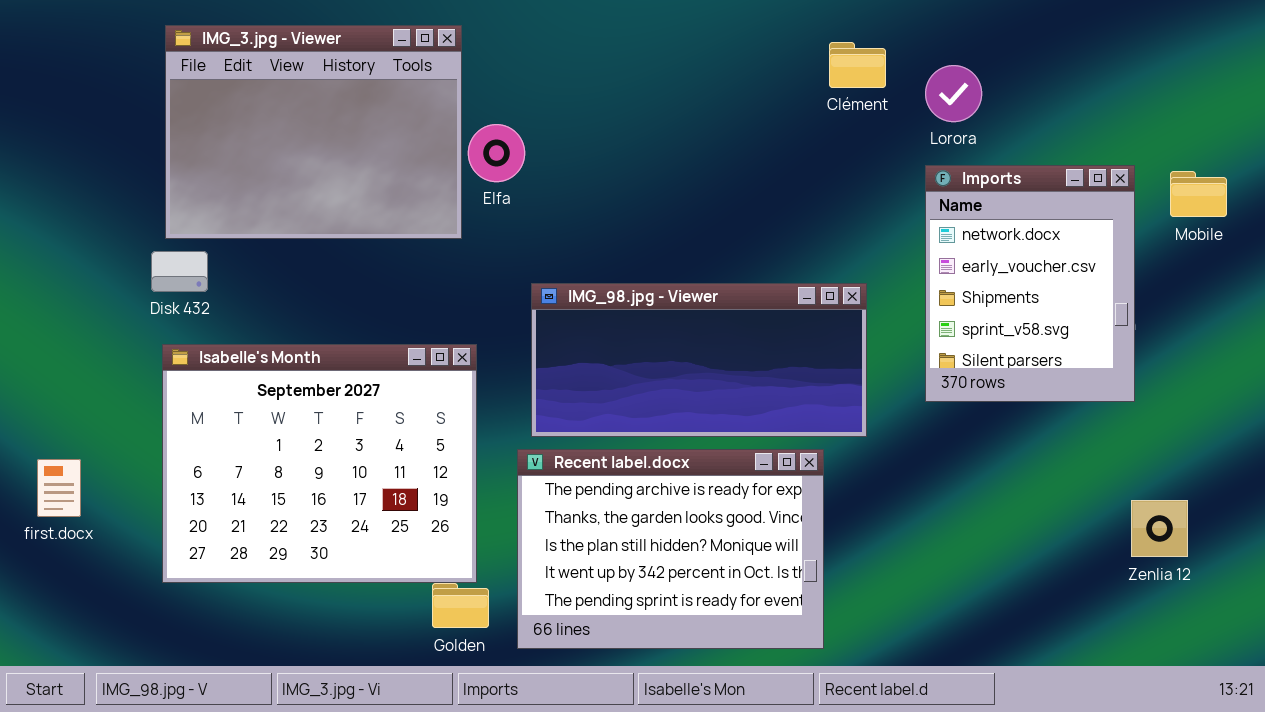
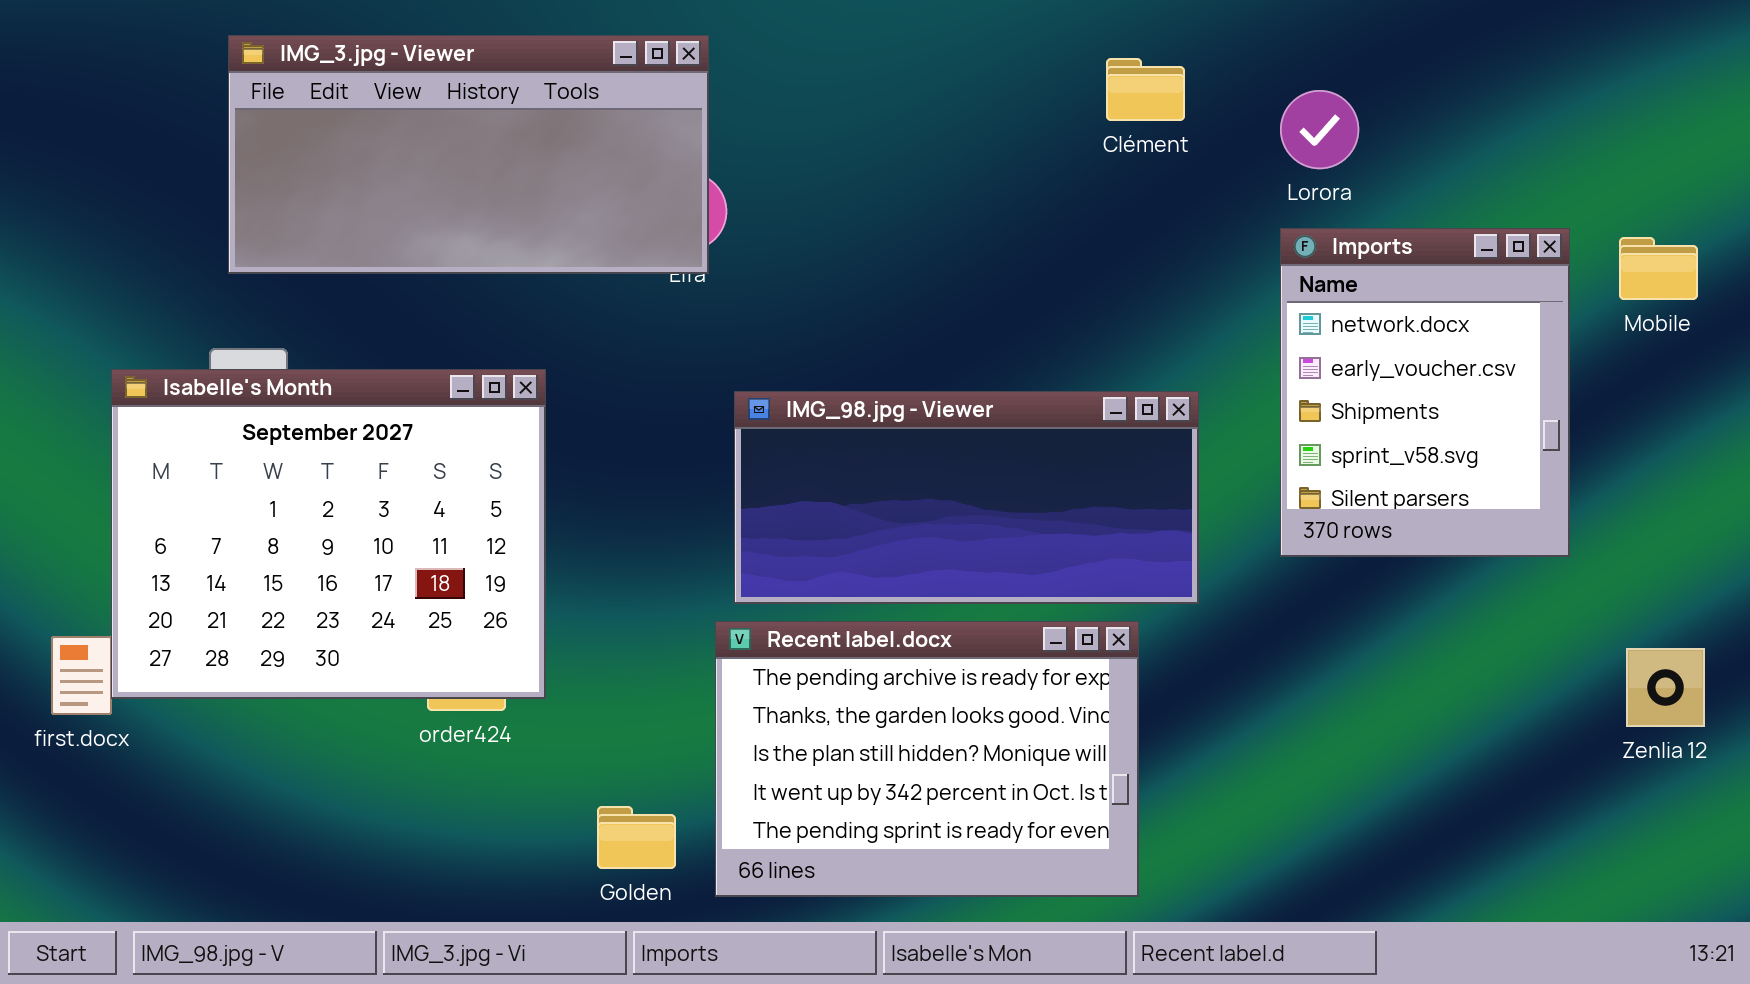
IMG_3.jpg - Viewer: [165,25,462,239] -> [228,35,709,274], resized
Clément: [829,42,886,88] -> [1106,58,1185,121], moved
Isabelle's Month: [162,344,477,583] -> [111,369,546,699], moved
Zenlia 12: [1131,500,1188,557] -> [1626,648,1705,727], moved

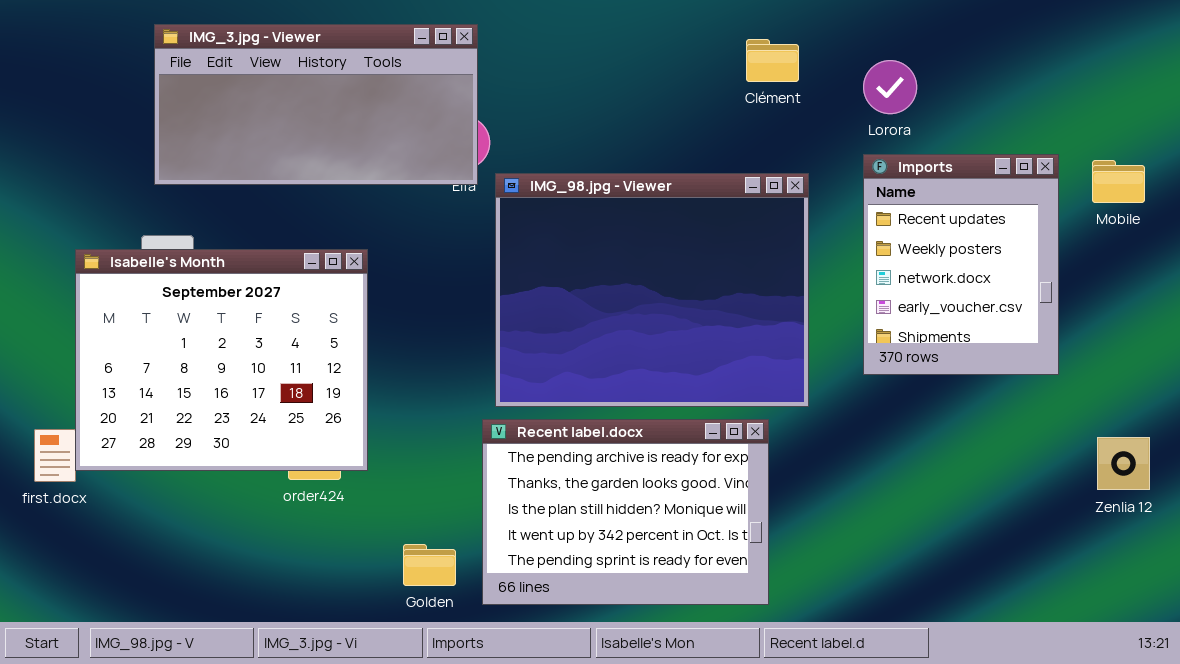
Imports: [1280,228,1570,557] -> [863,154,1059,375], scrolled up 2 rows
IMG_98.jpg - Viewer: [734,391,1199,604] -> [495,173,809,407], resized

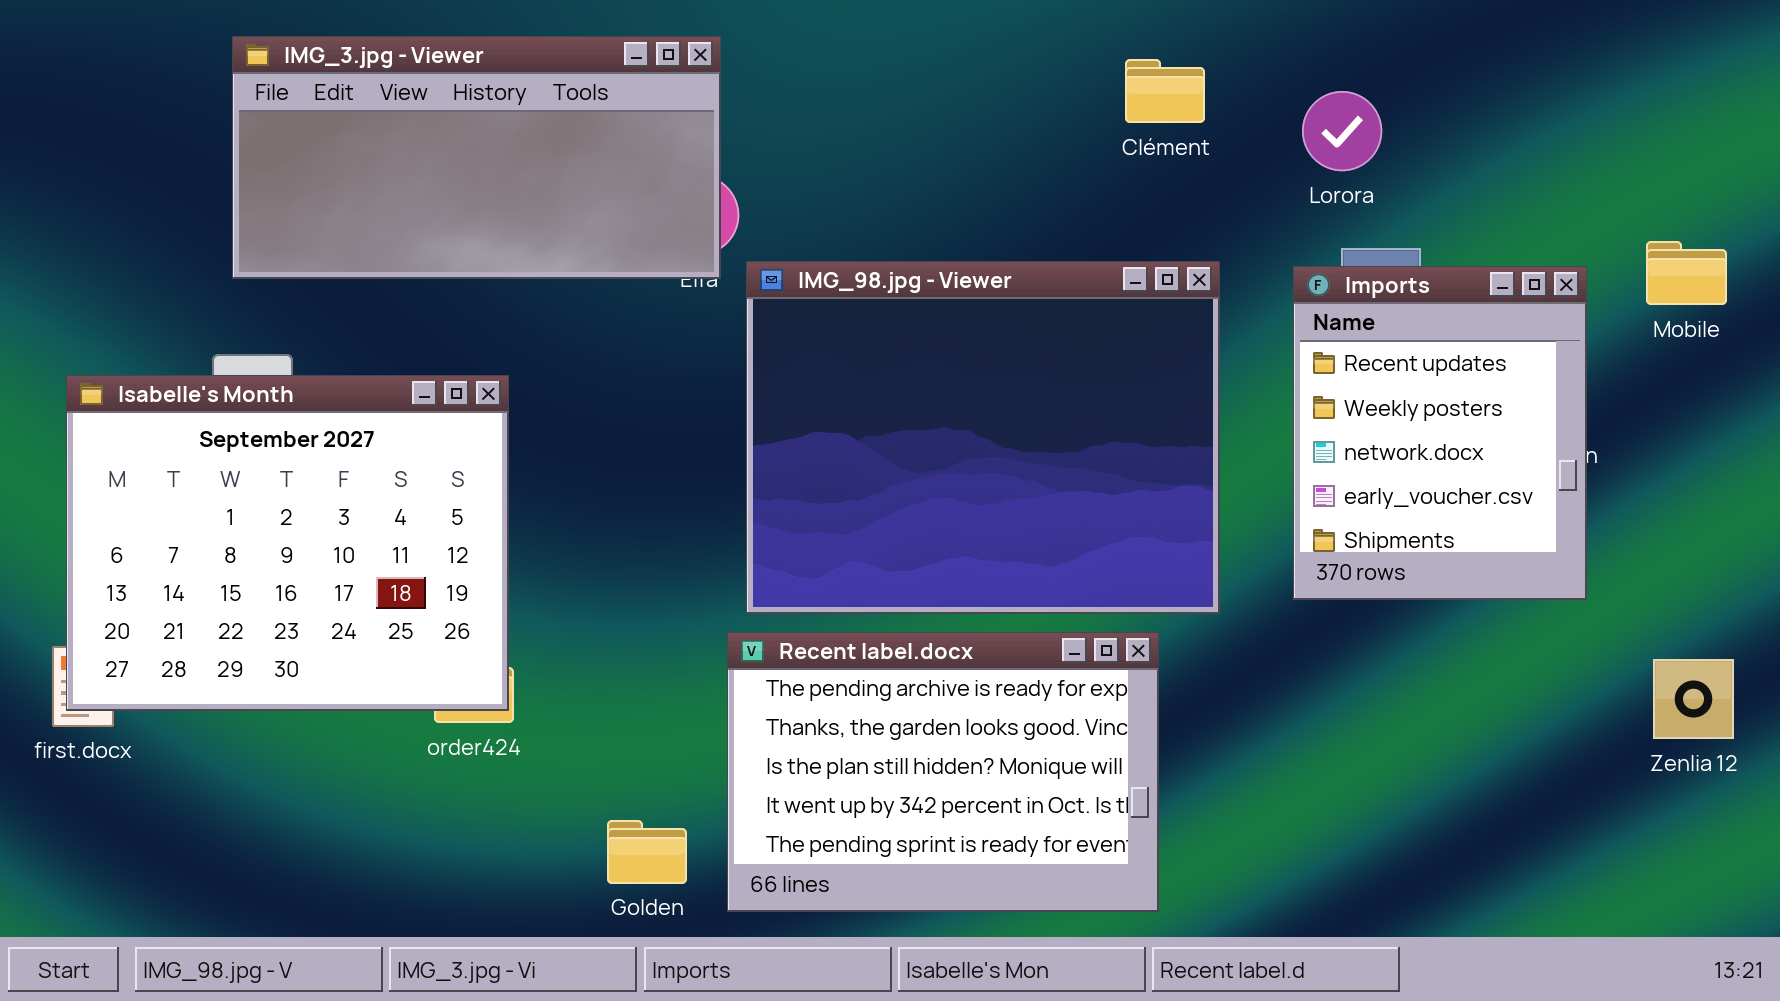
Imports: [863,154,1059,375] -> [1293,266,1587,600], moved
Isabelle's Month: [75,249,368,471] -> [66,375,509,711], moved

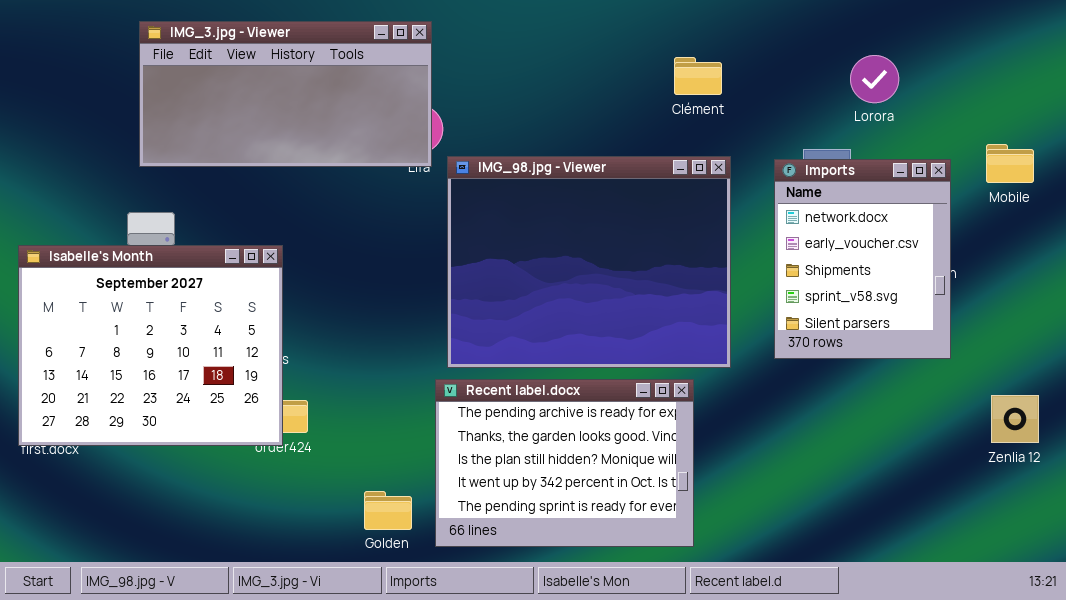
Clément: [1125,59,1205,123] -> [674,57,722,95], moved
Lorora: [1302,91,1382,171] -> [850,55,899,103], moved
Imports: [1293,266,1587,600] -> [774,159,951,359], scrolled down 2 rows
Isabelle's Month: [66,375,509,711] -> [18,245,283,446], moved

